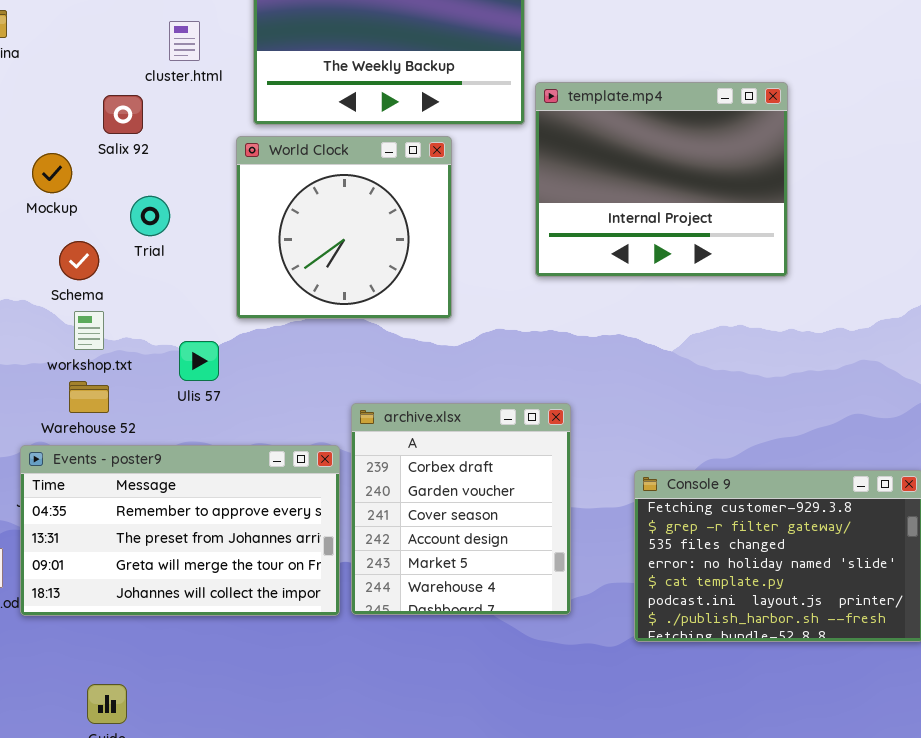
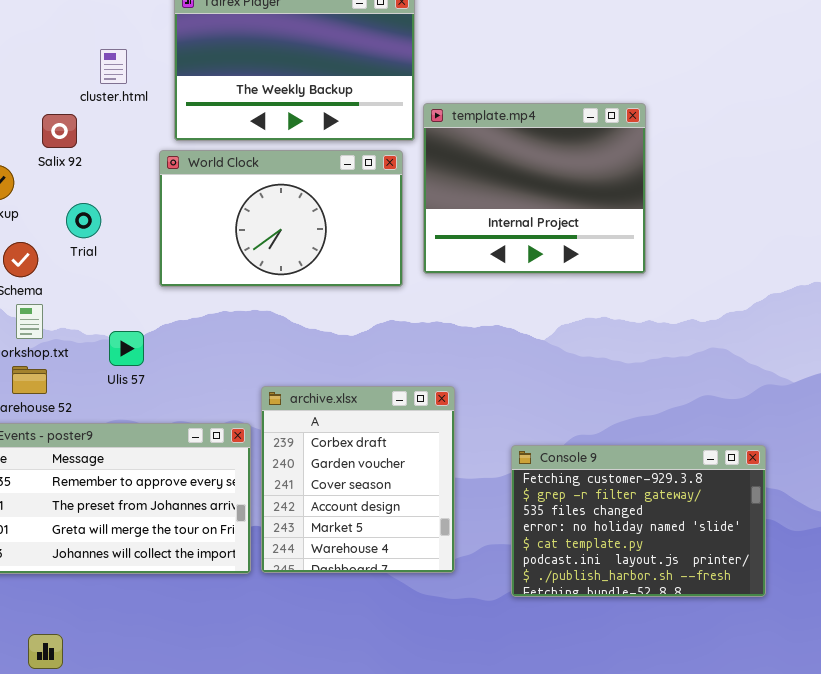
World Clock: [236,136,452,319] -> [159,150,403,287], resized

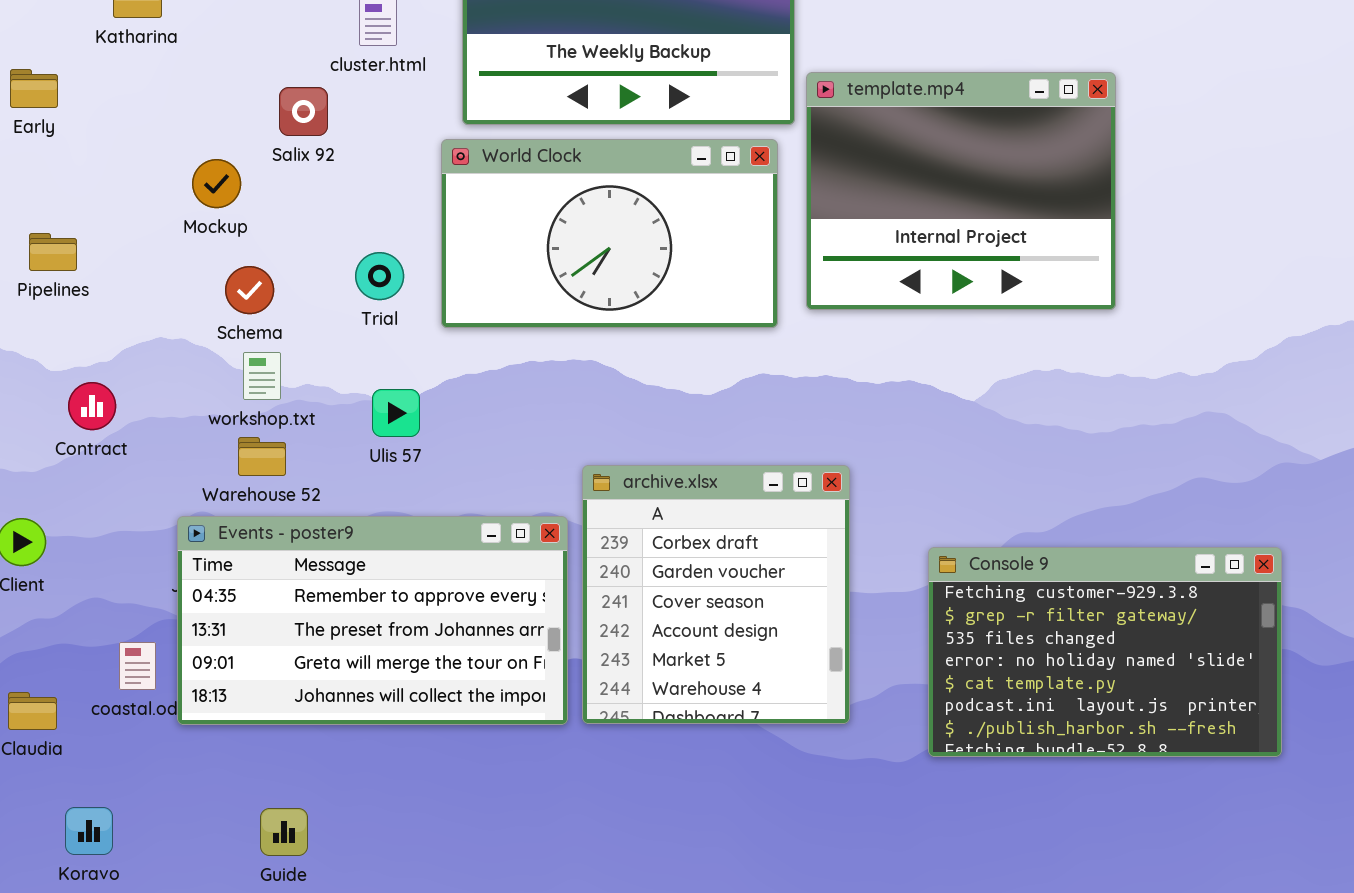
Trial: [66,203,101,238] -> [355,252,404,300], moved

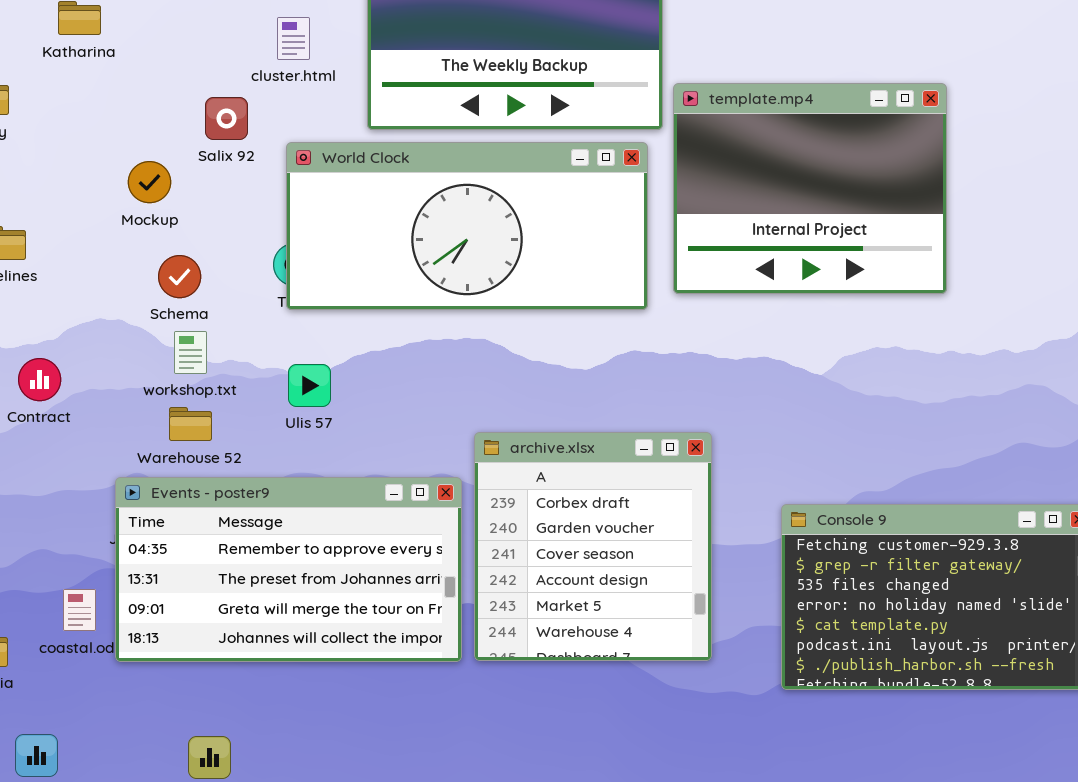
World Clock: [441,139,778,328] -> [286,142,648,310], resized

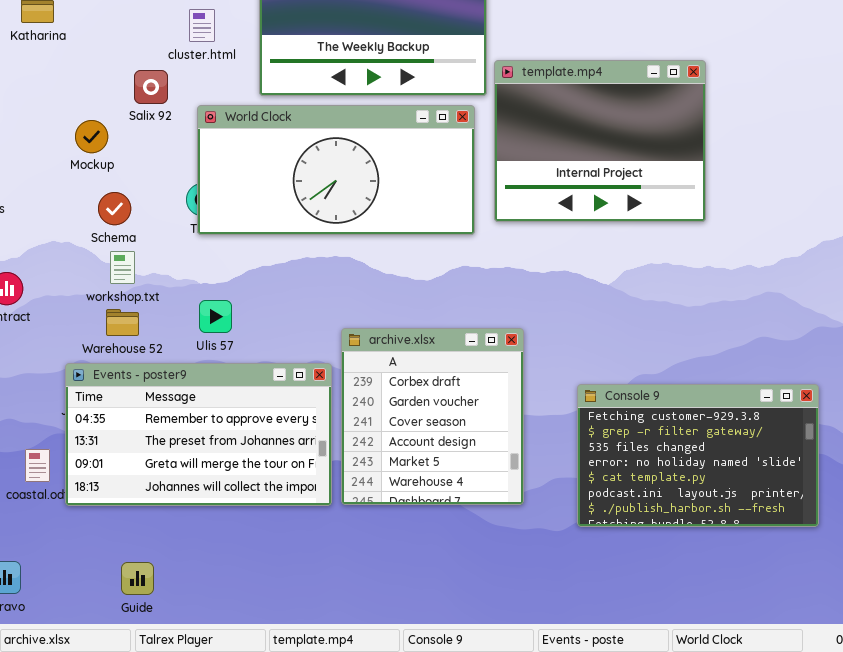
Ulis 57: [288,364,331,407] -> [199,300,232,333], moved

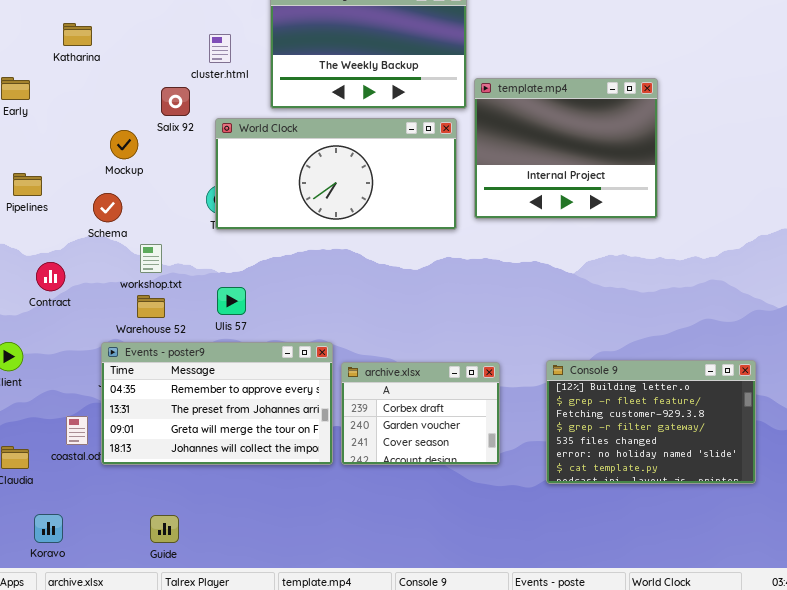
Schema: [98,192,131,225] -> [93,193,122,222], moved
archive.xlsx: [341,328,524,505] -> [341,362,500,465], resized
Console 9: [577,384,819,527] -> [546,360,756,484], scrolled up 2 rows

